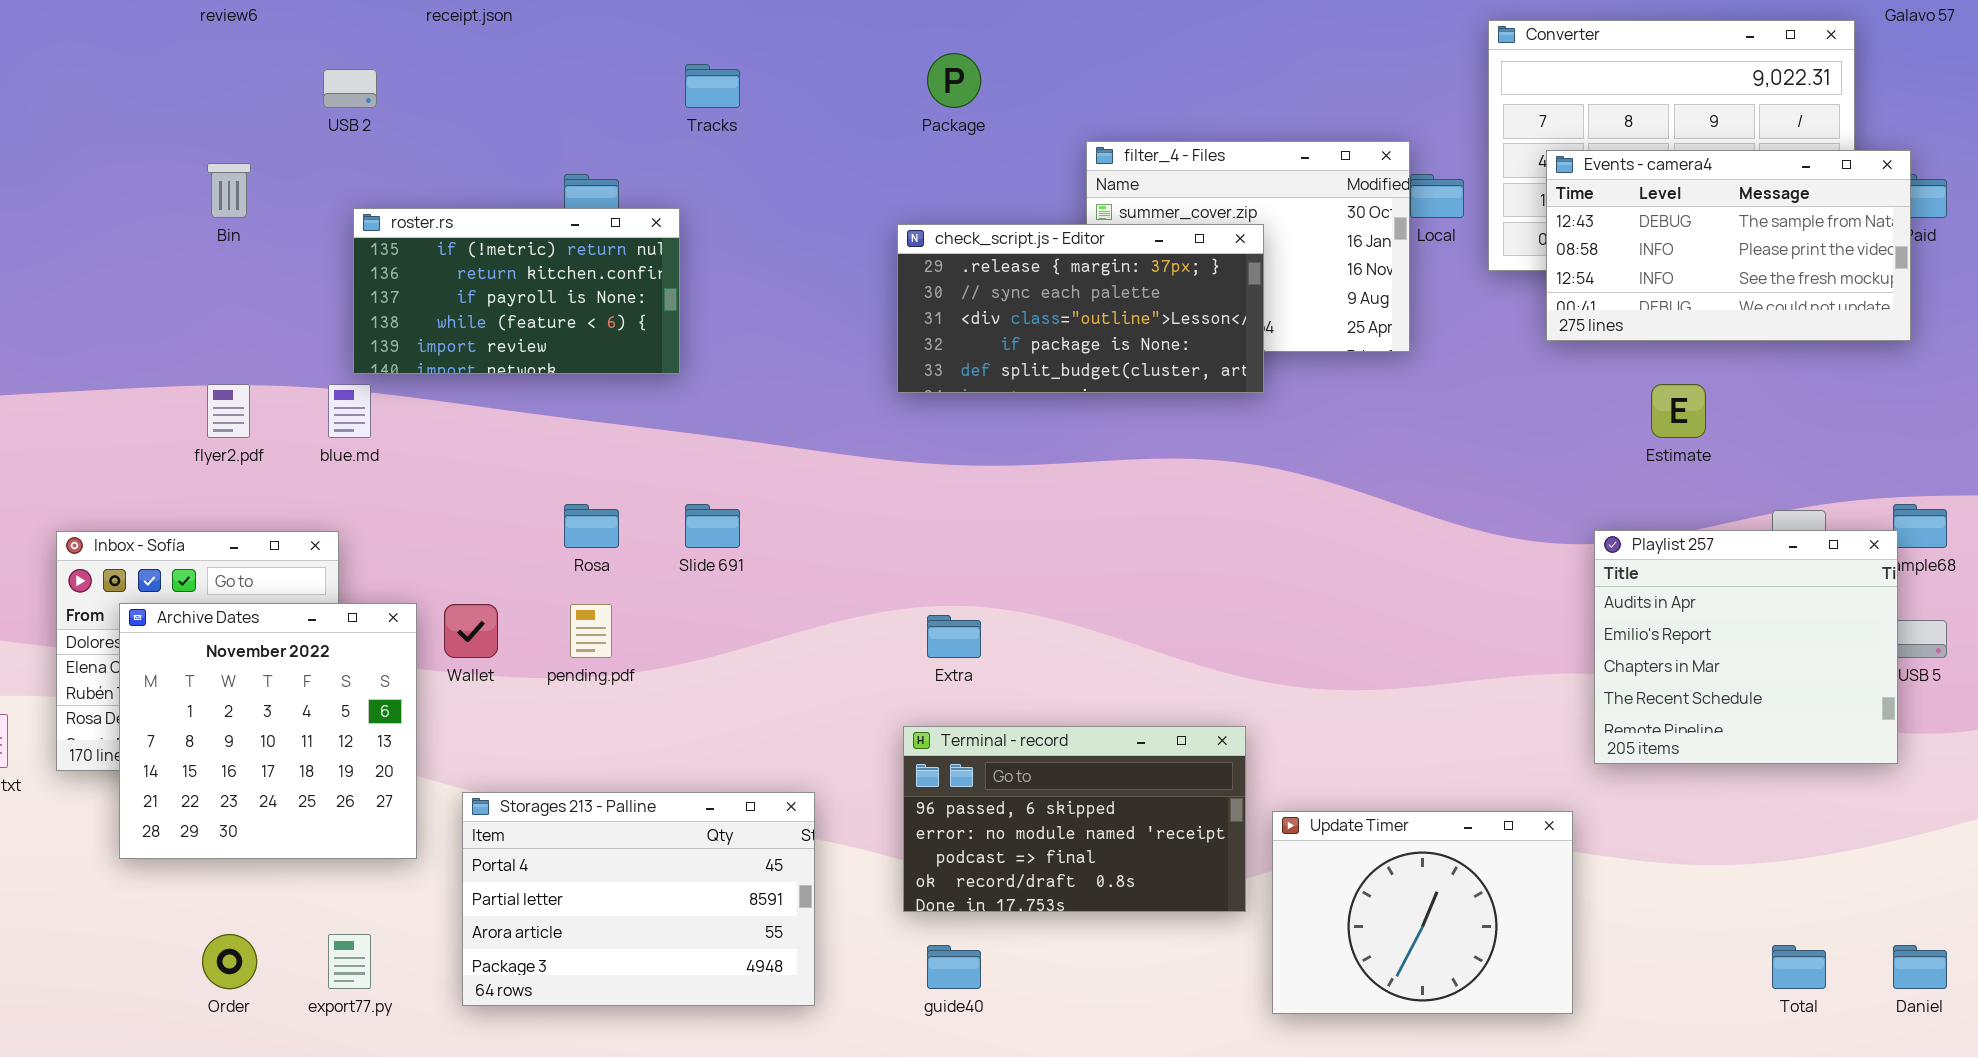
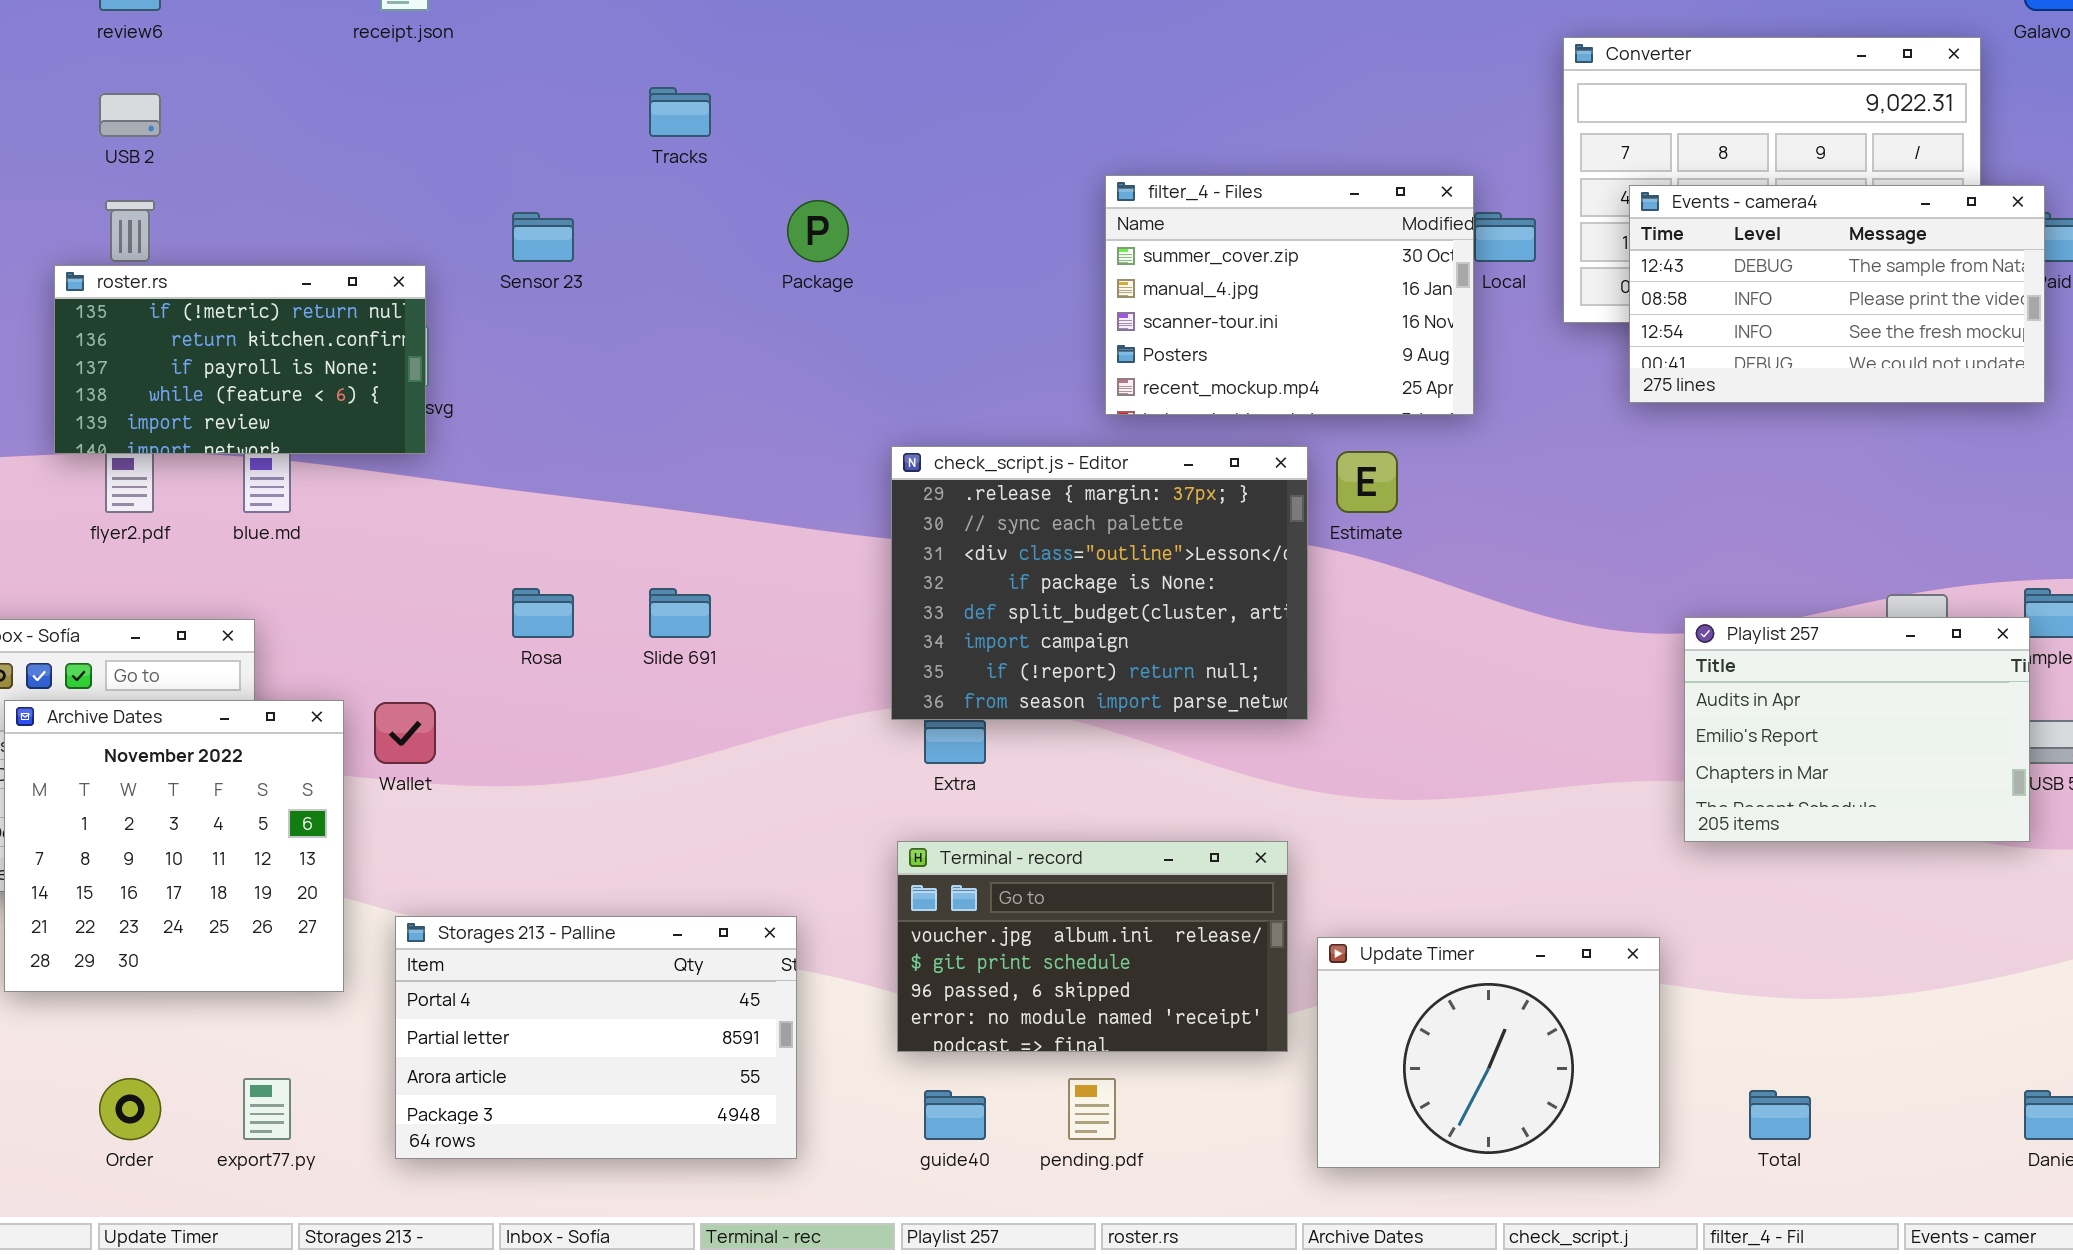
Package: [927,53,981,108] -> [787,200,849,262], moved
USB 2: [323,69,377,108] -> [99,93,161,137], moved
roster.rs: [353,208,680,374] -> [54,265,426,454], moved
check_script.js - Editor: [897,224,1264,393] -> [891,446,1308,720], moved, resized
Estimate: [1651,384,1706,438] -> [1336,451,1398,513], moved
Playlist 257: [1594,530,1898,764] -> [1684,617,2030,842], resized
pending.pdf: [570,604,612,658] -> [1068,1078,1116,1140], moved
Terminal - record: [903,726,1246,912] -> [897,841,1288,1052], scrolled up 2 rows
Total: [1772,945,1826,989] -> [1749,1090,1811,1140], moved

